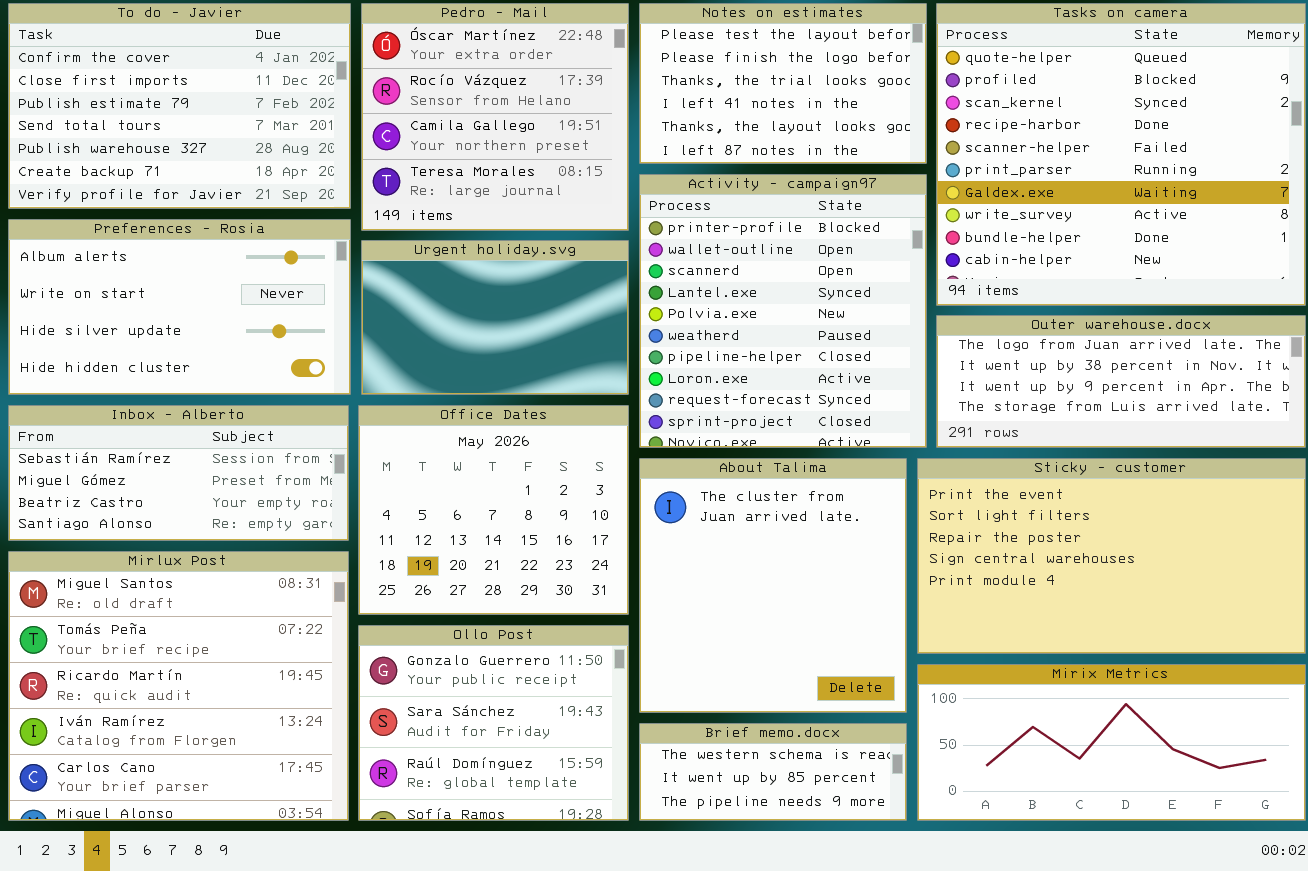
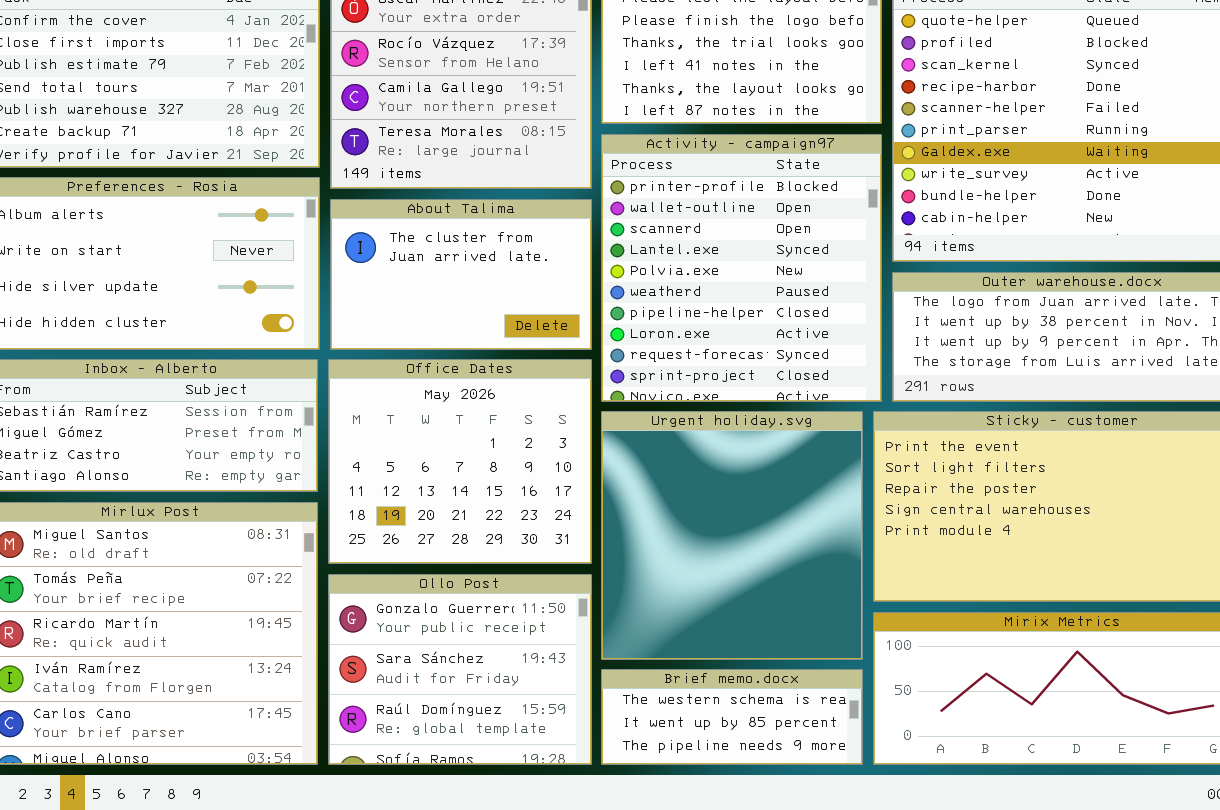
Urgent holiday.svg: [361,240,629,395] -> [601,411,863,660], moved, resized
About Talima: [639,458,907,713] -> [330,199,592,350], moved, resized

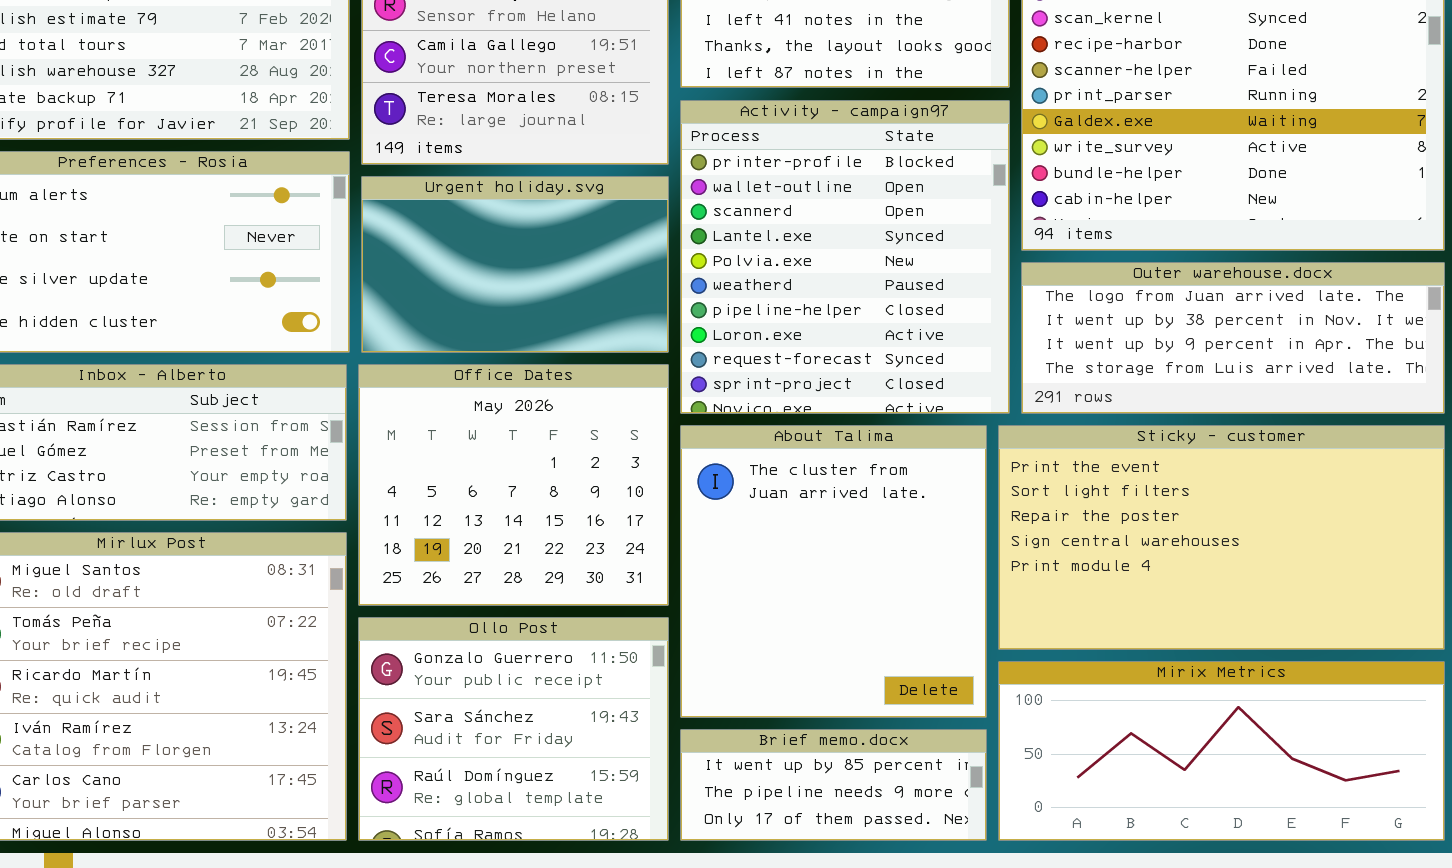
About Talima: [330,199,592,350] -> [680,425,987,718], moved, resized
Urgent holiday.svg: [601,411,863,660] -> [361,176,669,353], moved, resized
Brief memo.docx: [601,669,863,765] -> [680,729,987,841], scrolled down 1 row

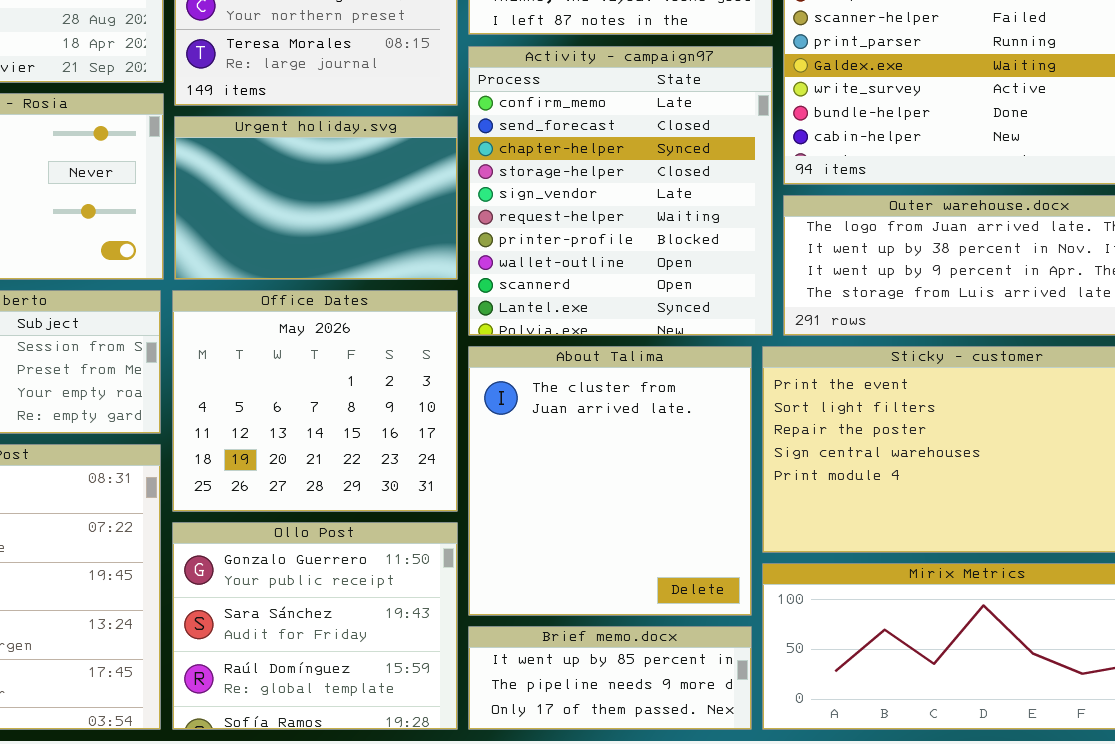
Activity - campaign97: [680,100,1010,414] -> [468,46,773,336], scrolled up 6 rows

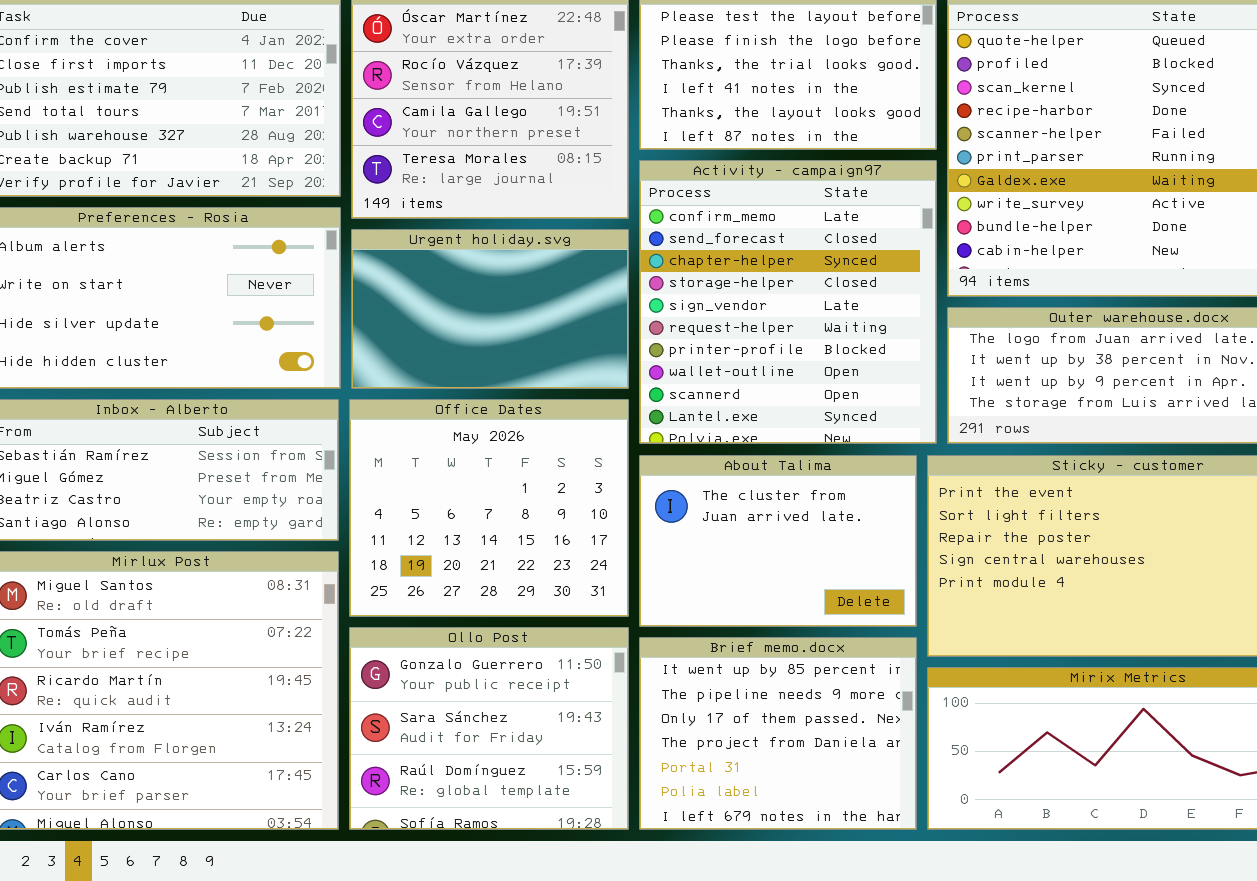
About Talima: [468,346,752,616] -> [639,455,917,627], resized
Brief memo.docx: [468,626,752,730] -> [639,637,917,830], resized

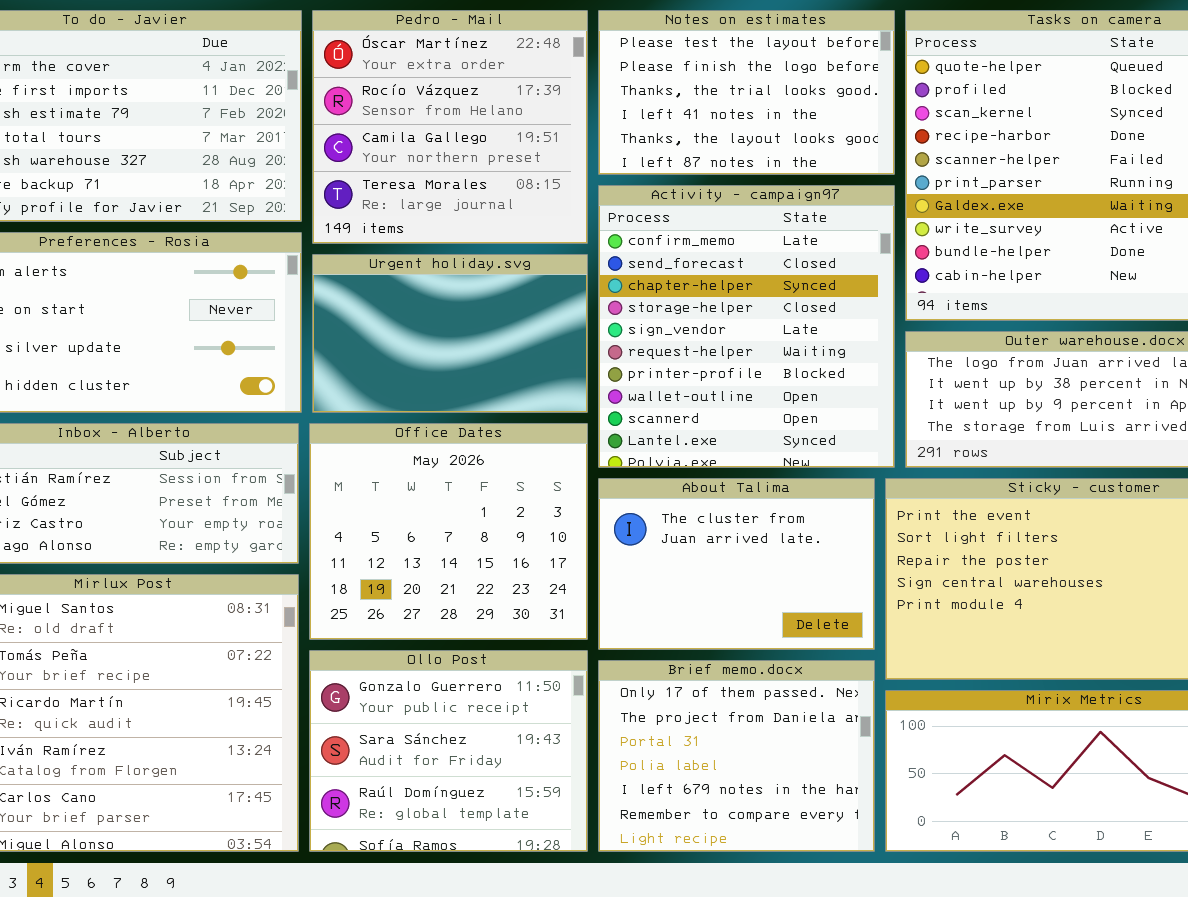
Brief memo.docx: [639,637,917,830] -> [598,660,875,852], scrolled down 2 rows

